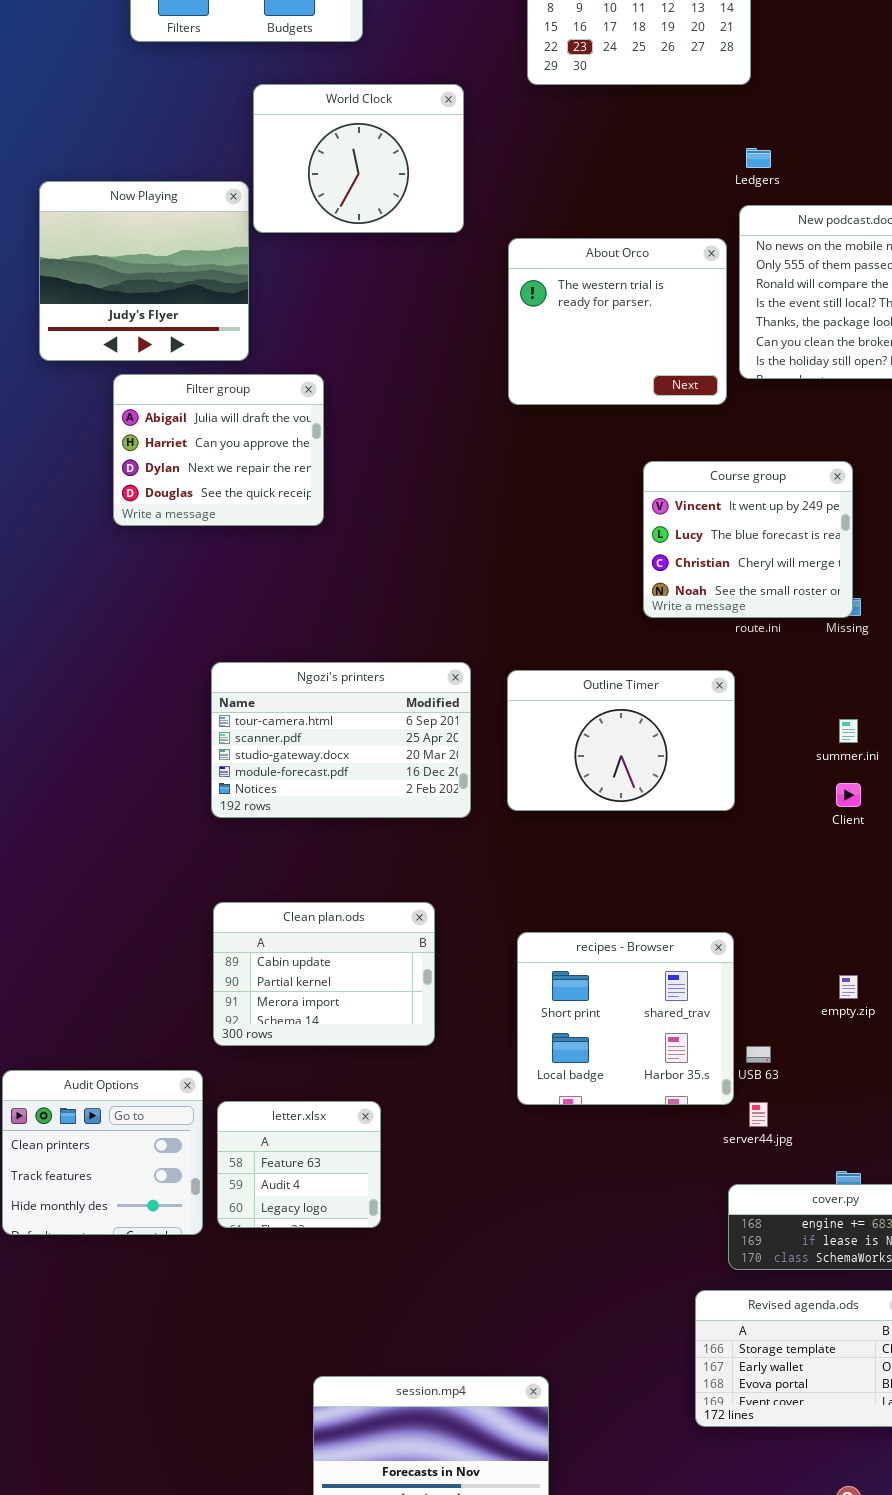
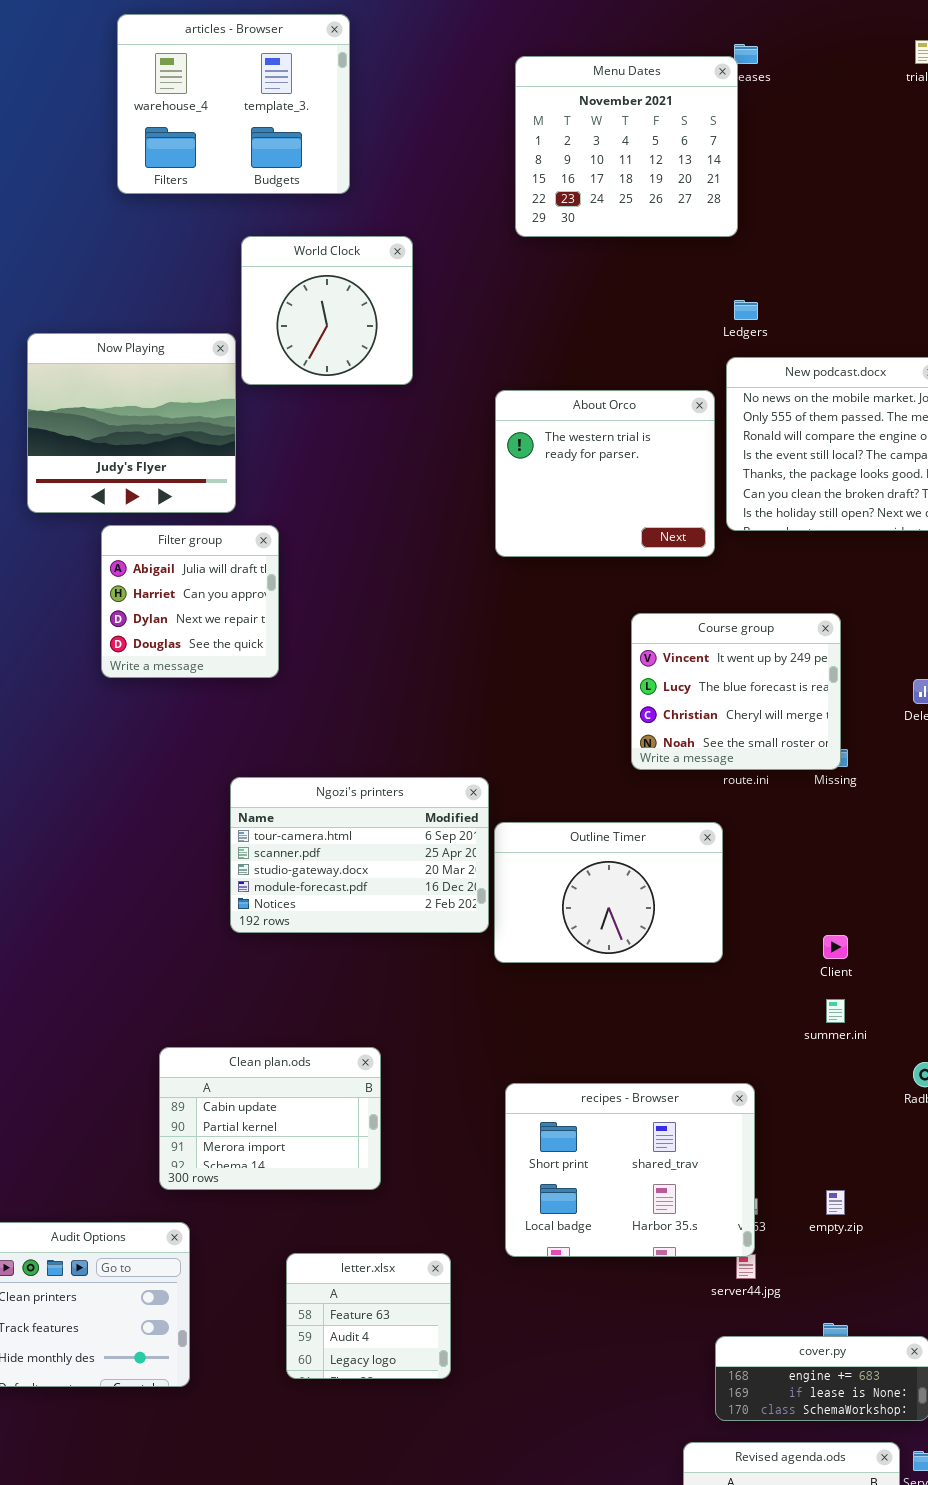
World Clock: [253,84,464,233] -> [241,236,413,385], resized
Filter group: [113,374,324,526] -> [101,525,279,678], resized
Ngozi's printers: [211,662,471,818] -> [230,777,489,933], moved
summer.ini: [839,719,858,743] -> [826,999,845,1023], moved
Clean plan.ods: [213,902,435,1046] -> [159,1047,381,1190], moved
recipes - Browser: [517,932,734,1105] -> [505,1083,755,1257], resized
empty.zip: [839,975,858,999] -> [826,1190,845,1215], moved
letter.xlsx: [217,1101,381,1228] -> [286,1253,451,1379], moved

